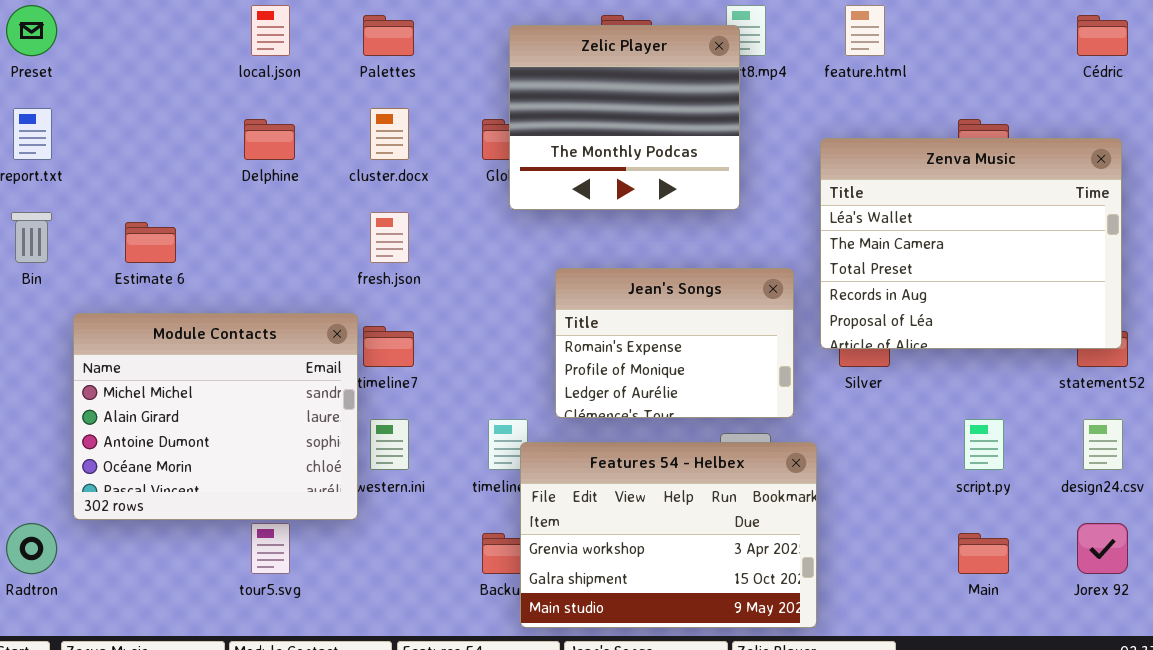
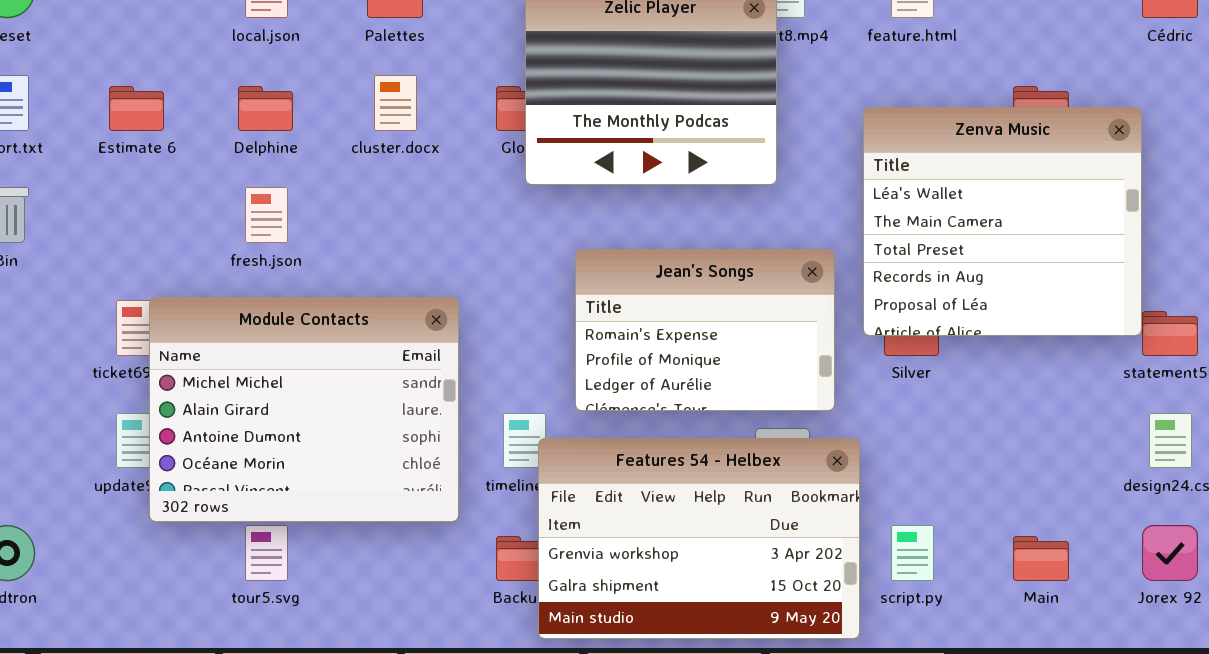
Zenva Music: [820,138,1122,349] -> [863,107,1142,336], resized
fresh.json: [370,212,409,263] -> [245,187,288,243], moved
Estimate 6: [125,222,176,263] -> [109,86,164,131], moved
Module Contacts: [73,313,358,520] -> [149,297,459,522], moved
script.py: [964,419,1004,470] -> [891,525,934,581], moved

